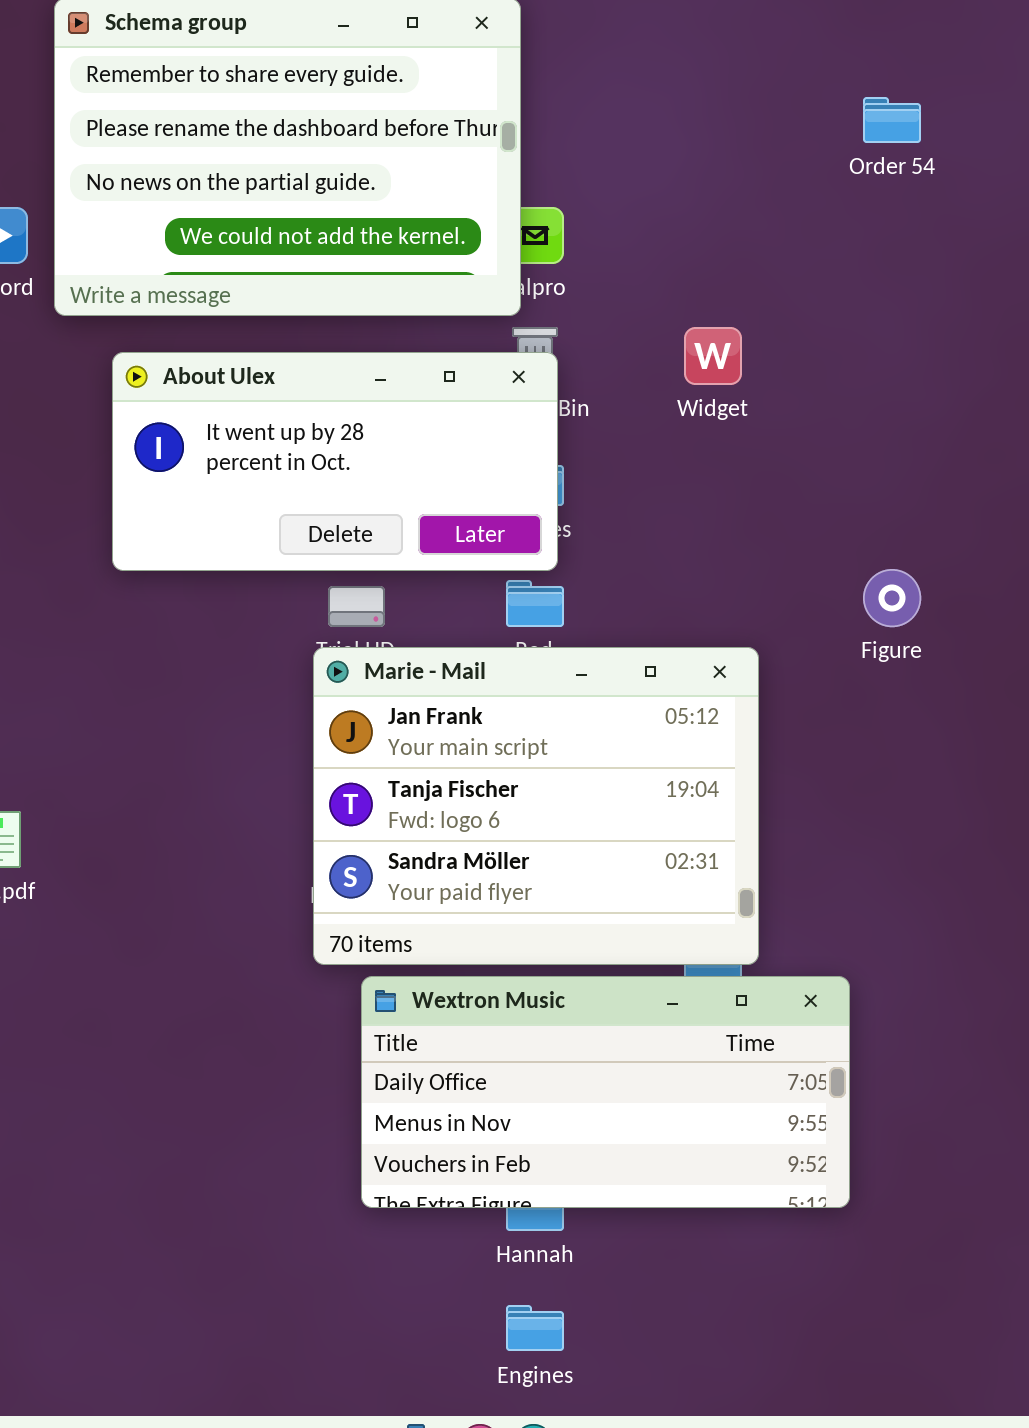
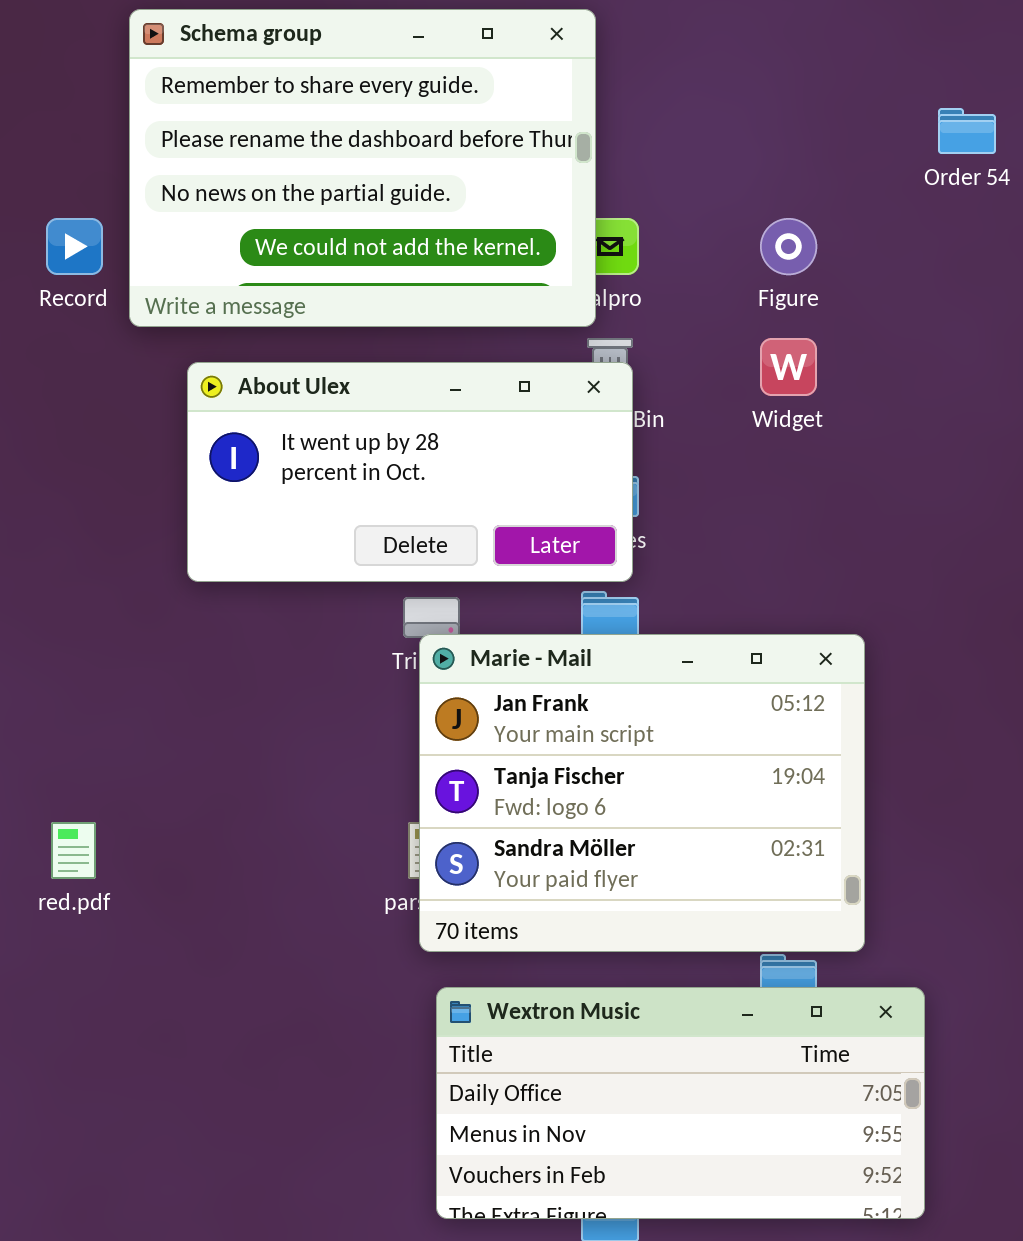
Figure: [863,569,921,627] -> [760,218,817,275], moved
Marie - Mail: [313,647,759,965] -> [419,634,865,952], moved

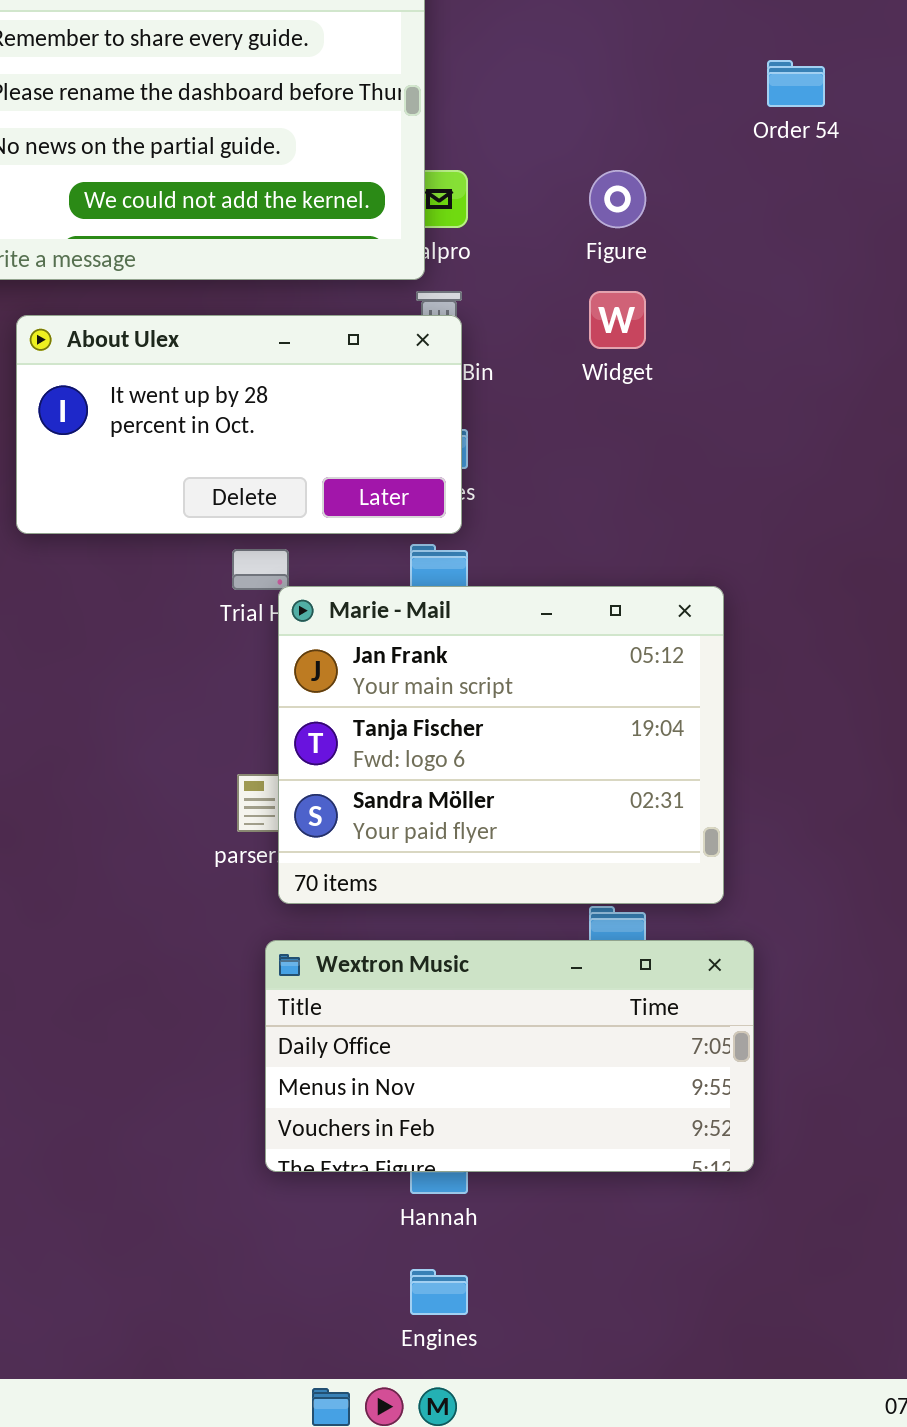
Marie - Mail: [419,634,865,952] -> [278,586,724,904], moved

